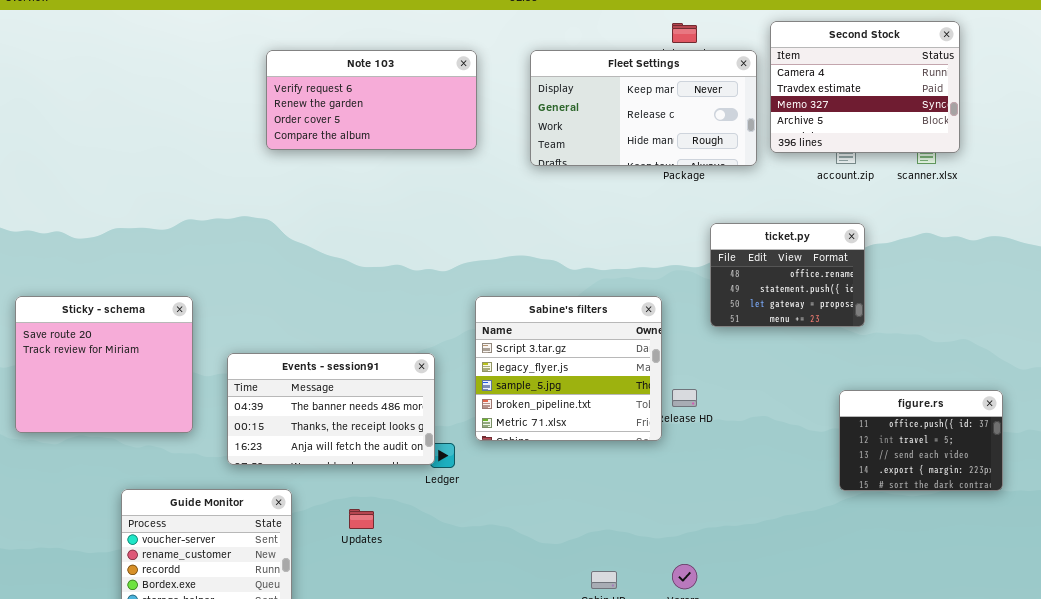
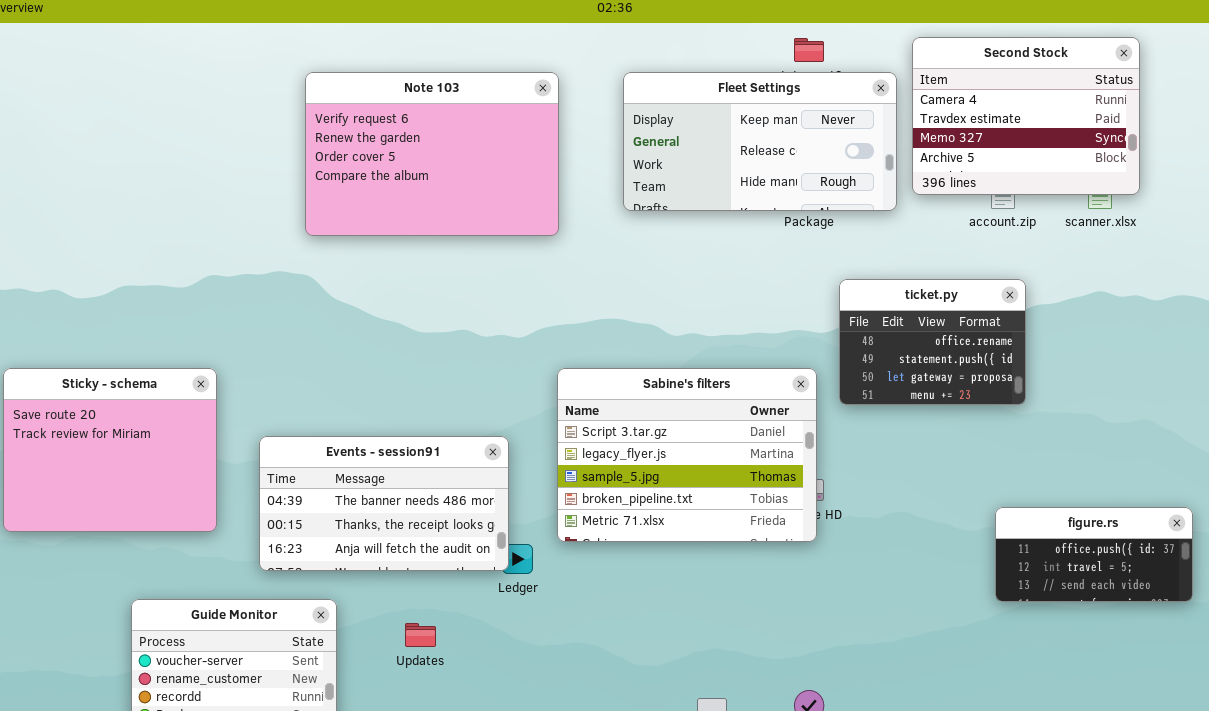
Note 103: [266,50,477,150] -> [305,72,559,236], resized
Sabine's filters: [475,296,662,441] -> [557,368,817,542], resized
figure.rs: [839,390,1003,491] -> [995,507,1193,602], resized

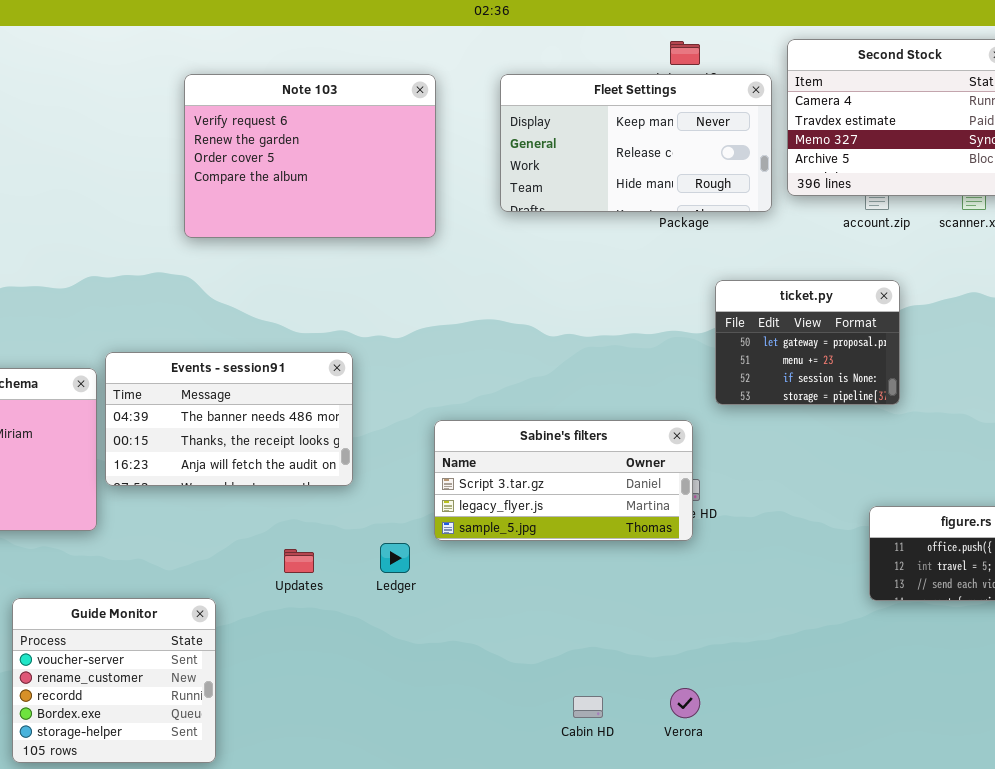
ticket.py: [839,279,1026,405] -> [715,280,900,405], scrolled down 2 rows
Sabine's filters: [557,368,817,542] -> [434,420,693,541], resized
Events - session91: [259,436,509,571] -> [105,352,353,486], moved
Updates: [405,623,436,647] -> [284,549,314,573], moved

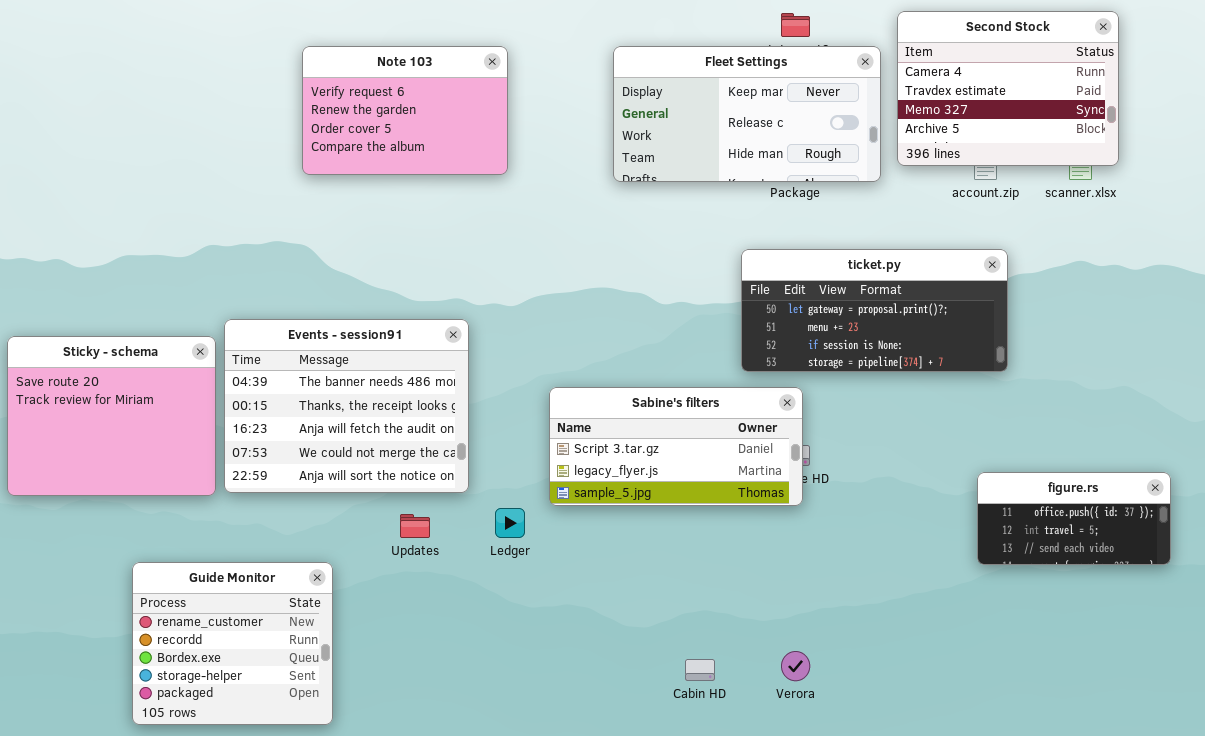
Note 103: [184,74,436,238] -> [302,46,508,175], resized
ticket.py: [715,280,900,405] -> [741,249,1008,372], resized
Events - session91: [105,352,353,486] -> [224,319,469,493], resized
Guide Monitor: [12,598,216,763] -> [132,562,333,725], scrolled down 1 row

